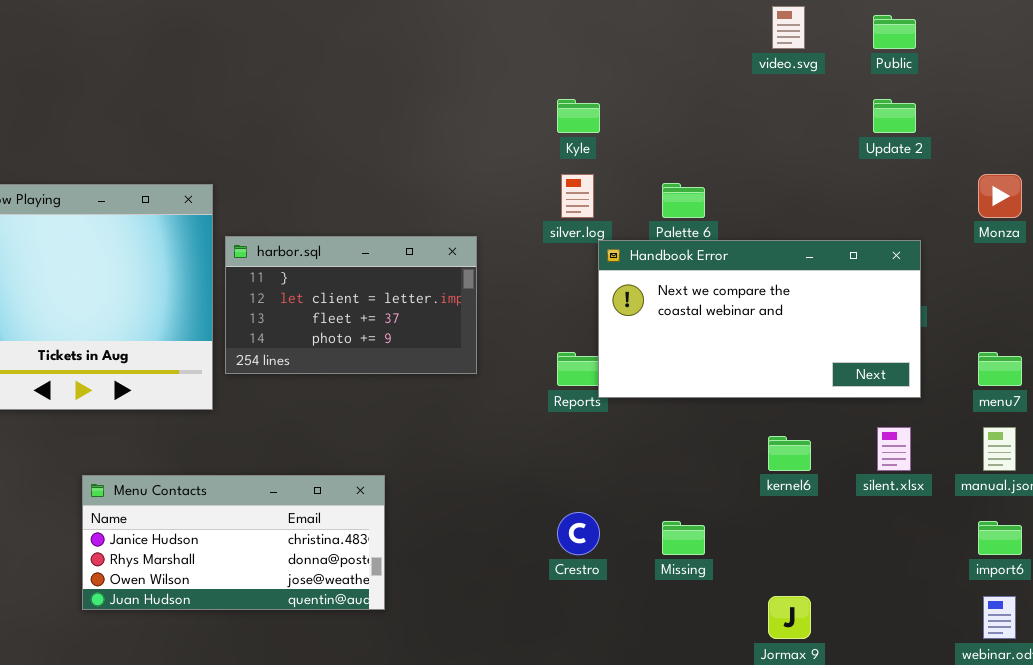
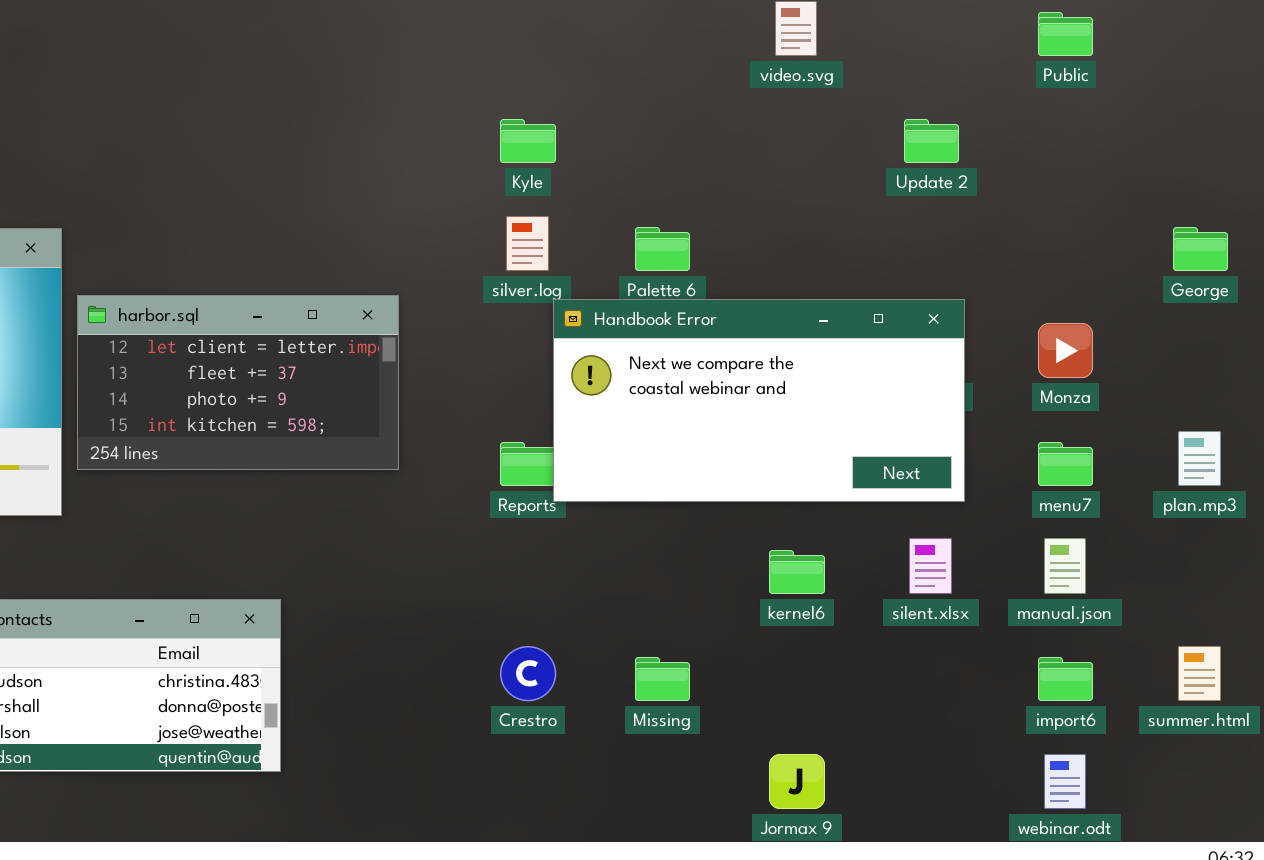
Public: [873,15,916,49] -> [1038,12,1093,56], moved
Monza: [978,174,1022,218] -> [1038,323,1093,378], moved
harbor.sql: [225,236,477,374] -> [77,295,399,470], scrolled down 1 row

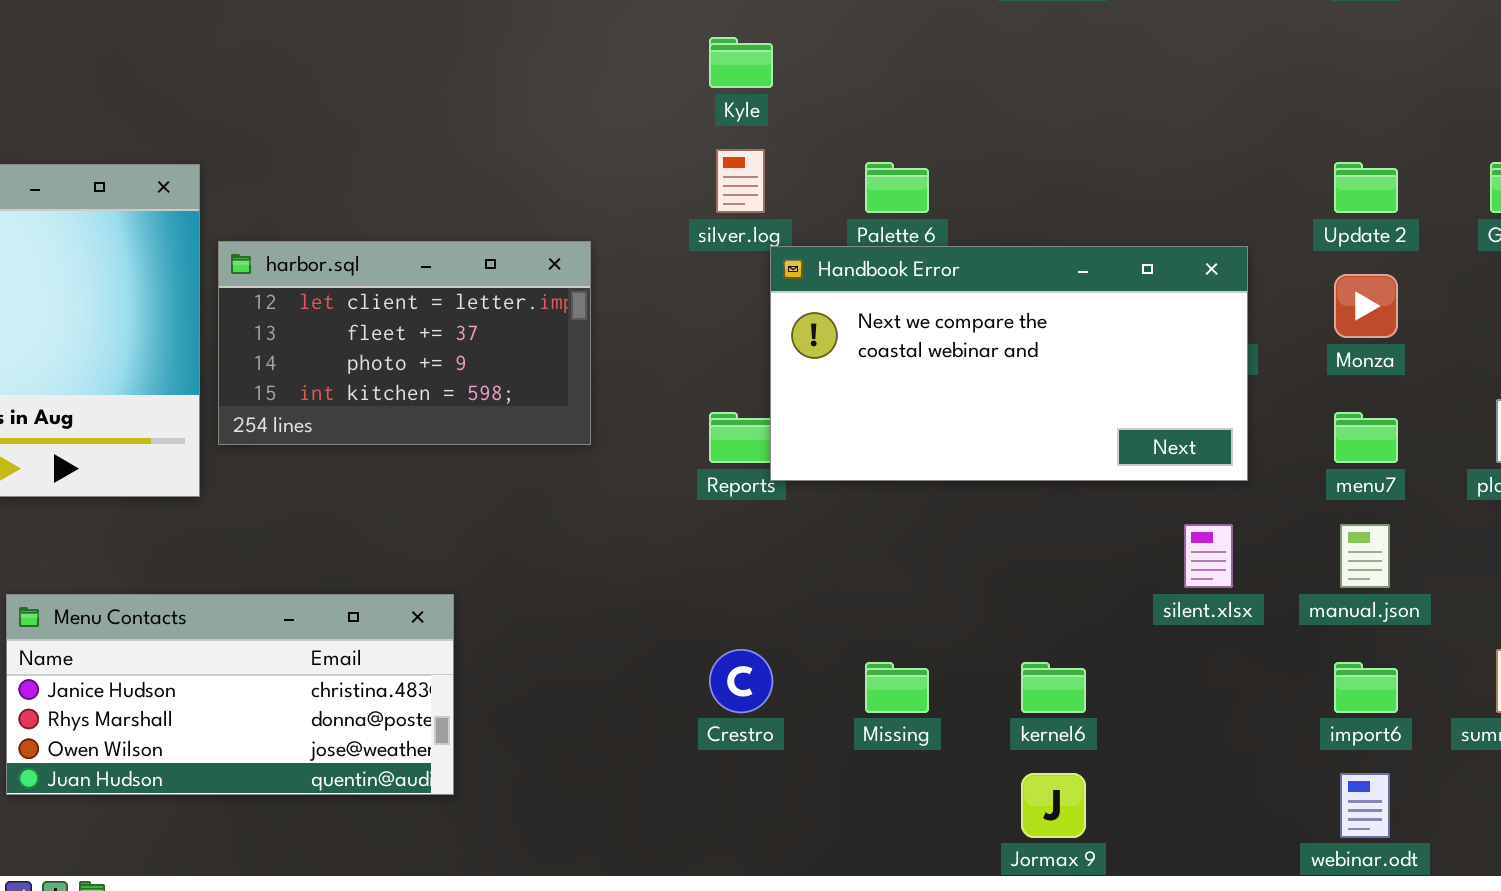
Update 2: [904,119,959,163] -> [1334,162,1398,213], moved
kernel6: [769,550,825,594] -> [1021,662,1086,713], moved

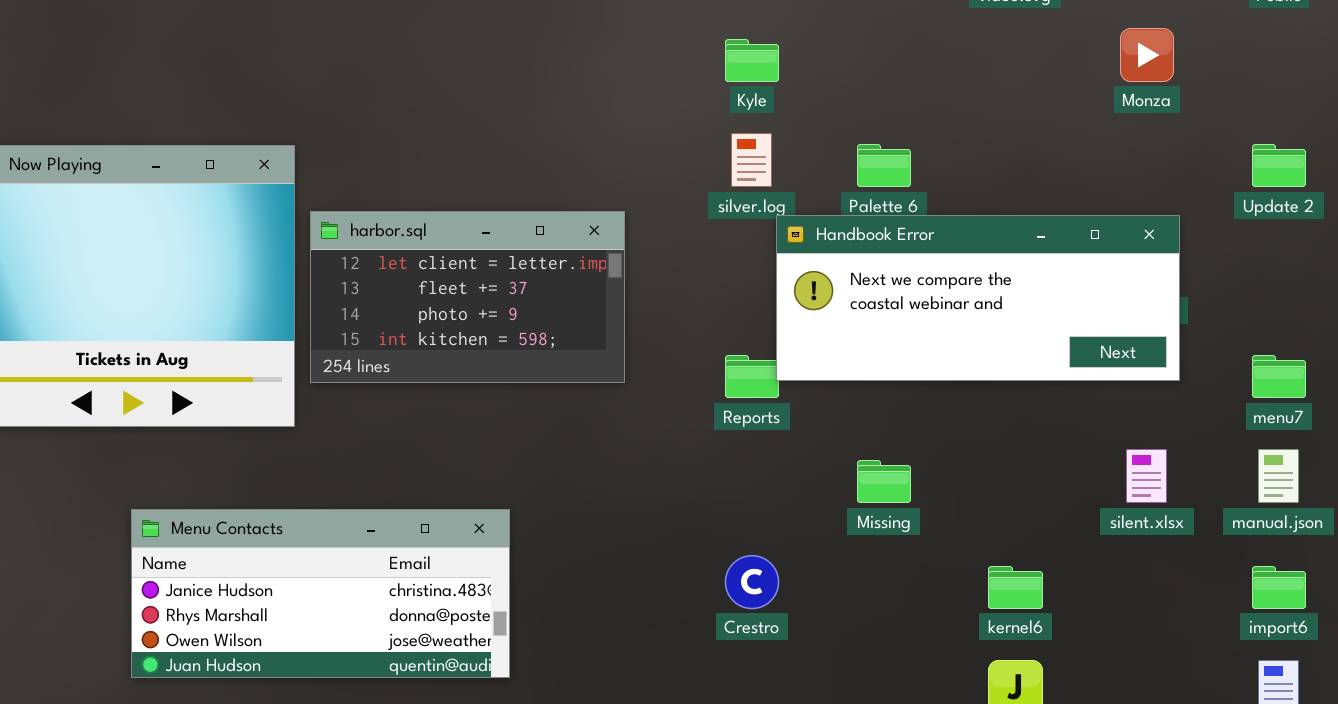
Handbook Error: [770,246,1248,481] -> [776,215,1180,381], resized
Monza: [1334,274,1398,338] -> [1120,28,1174,82], moved
Missing: [865,662,929,713] -> [857,460,911,503], moved

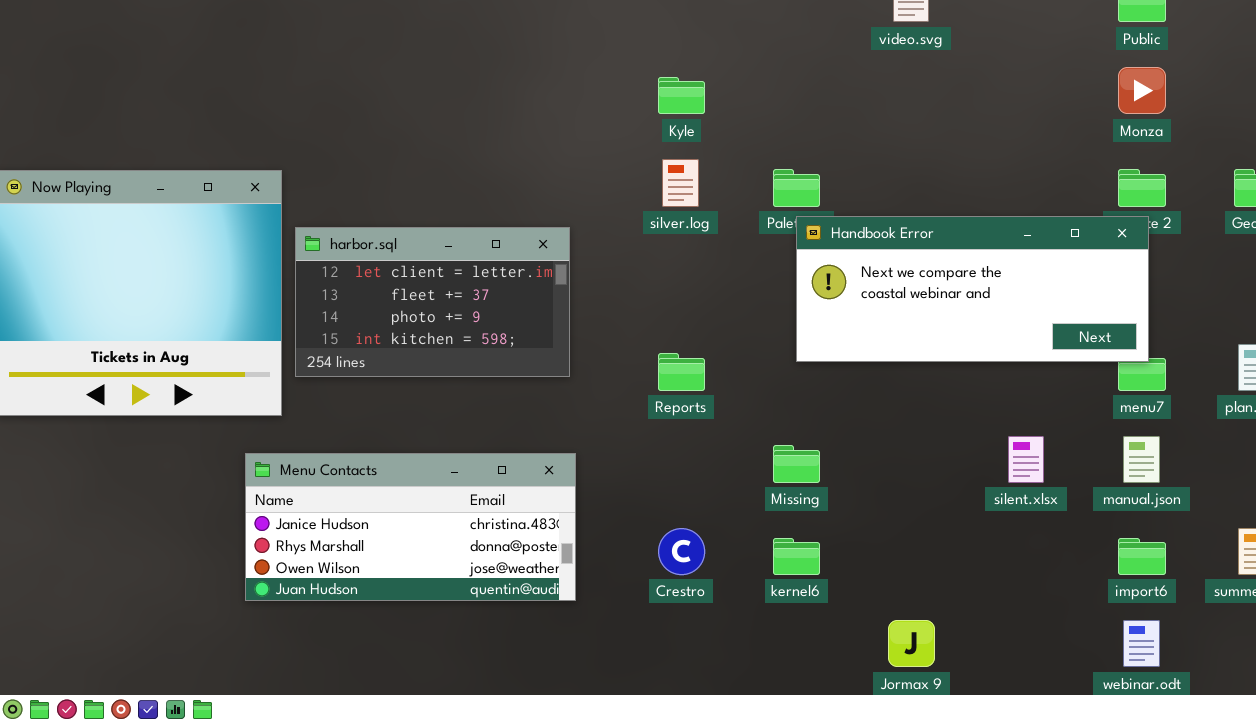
Monza: [1120,28,1174,82] -> [1118,67,1166,114], moved
Handbook Error: [776,215,1180,381] -> [796,216,1149,362], moved
Menu Contacts: [131,509,510,678] -> [245,453,576,601], moved
kernel6: [988,566,1043,609] -> [773,538,820,575], moved

